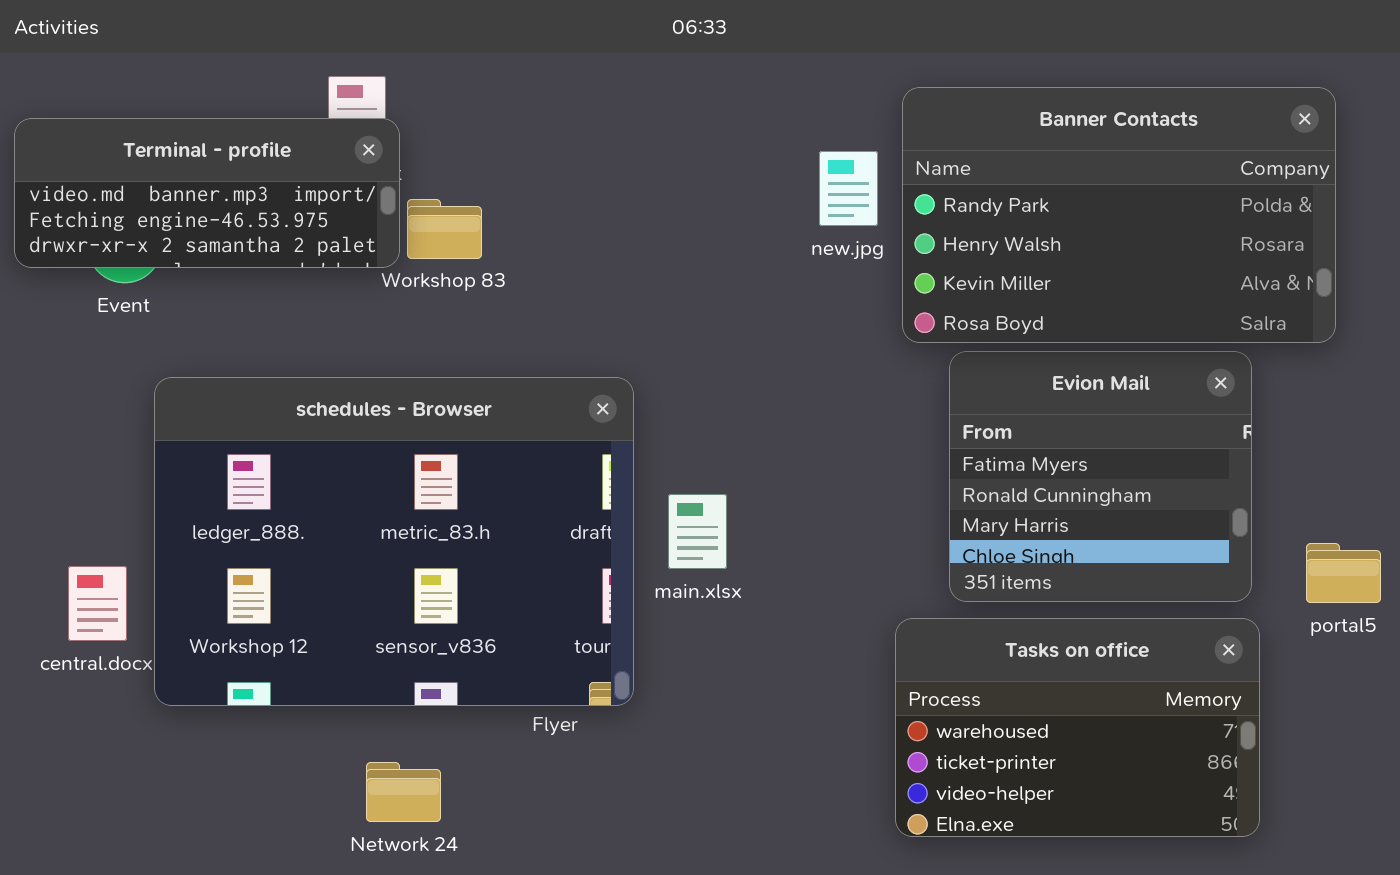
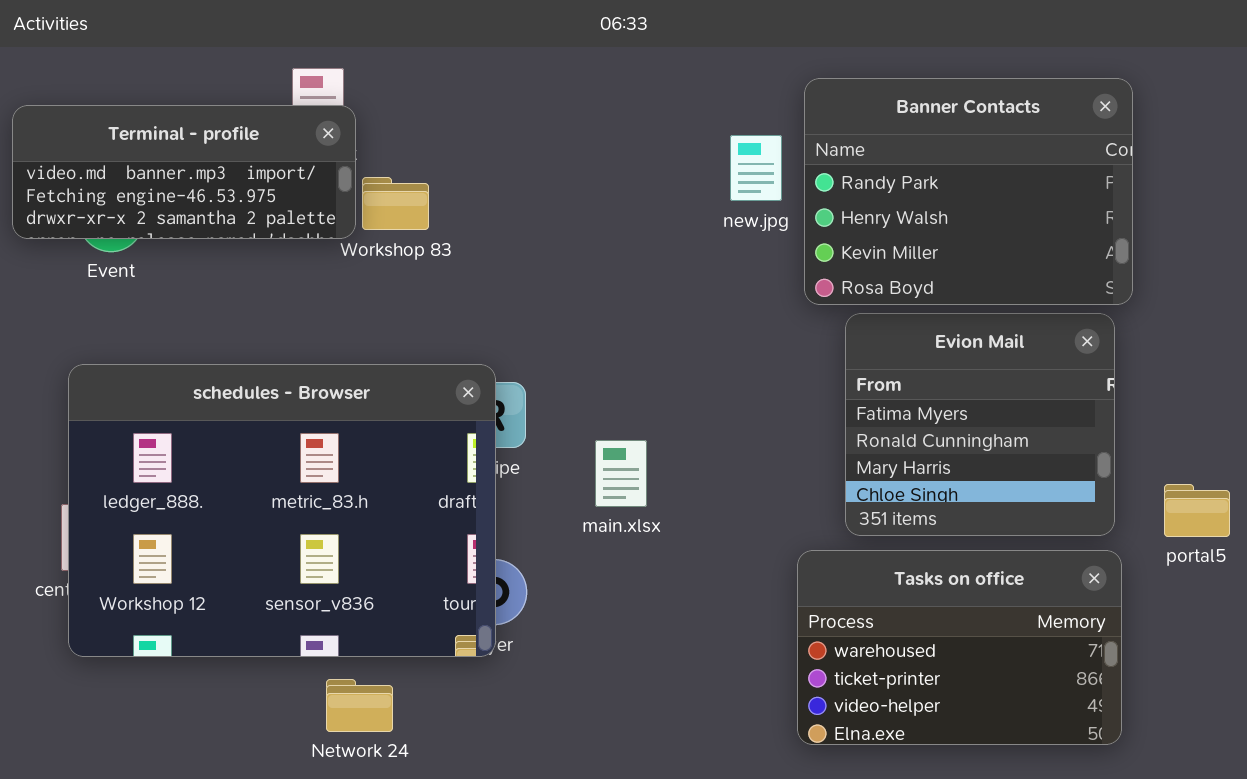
Banner Contacts: [902,87,1336,343] -> [804,78,1133,305], resized
schedules - Browser: [154,377,634,706] -> [68,364,496,657], moved

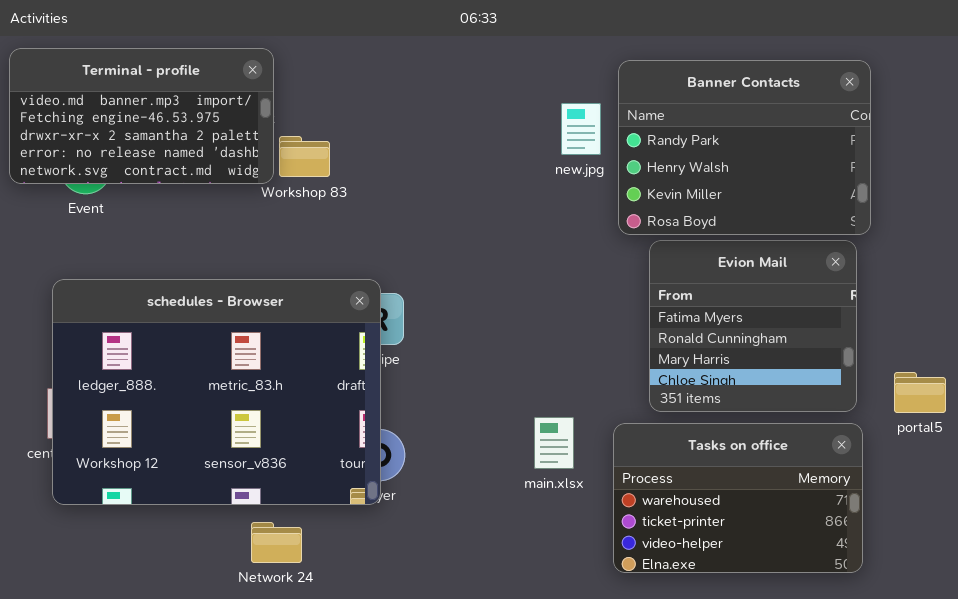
Terminal - profile: [12,105,356,239] -> [9,48,274,184], resized
main.xlsx: [595,440,647,507] -> [534,417,574,469], moved

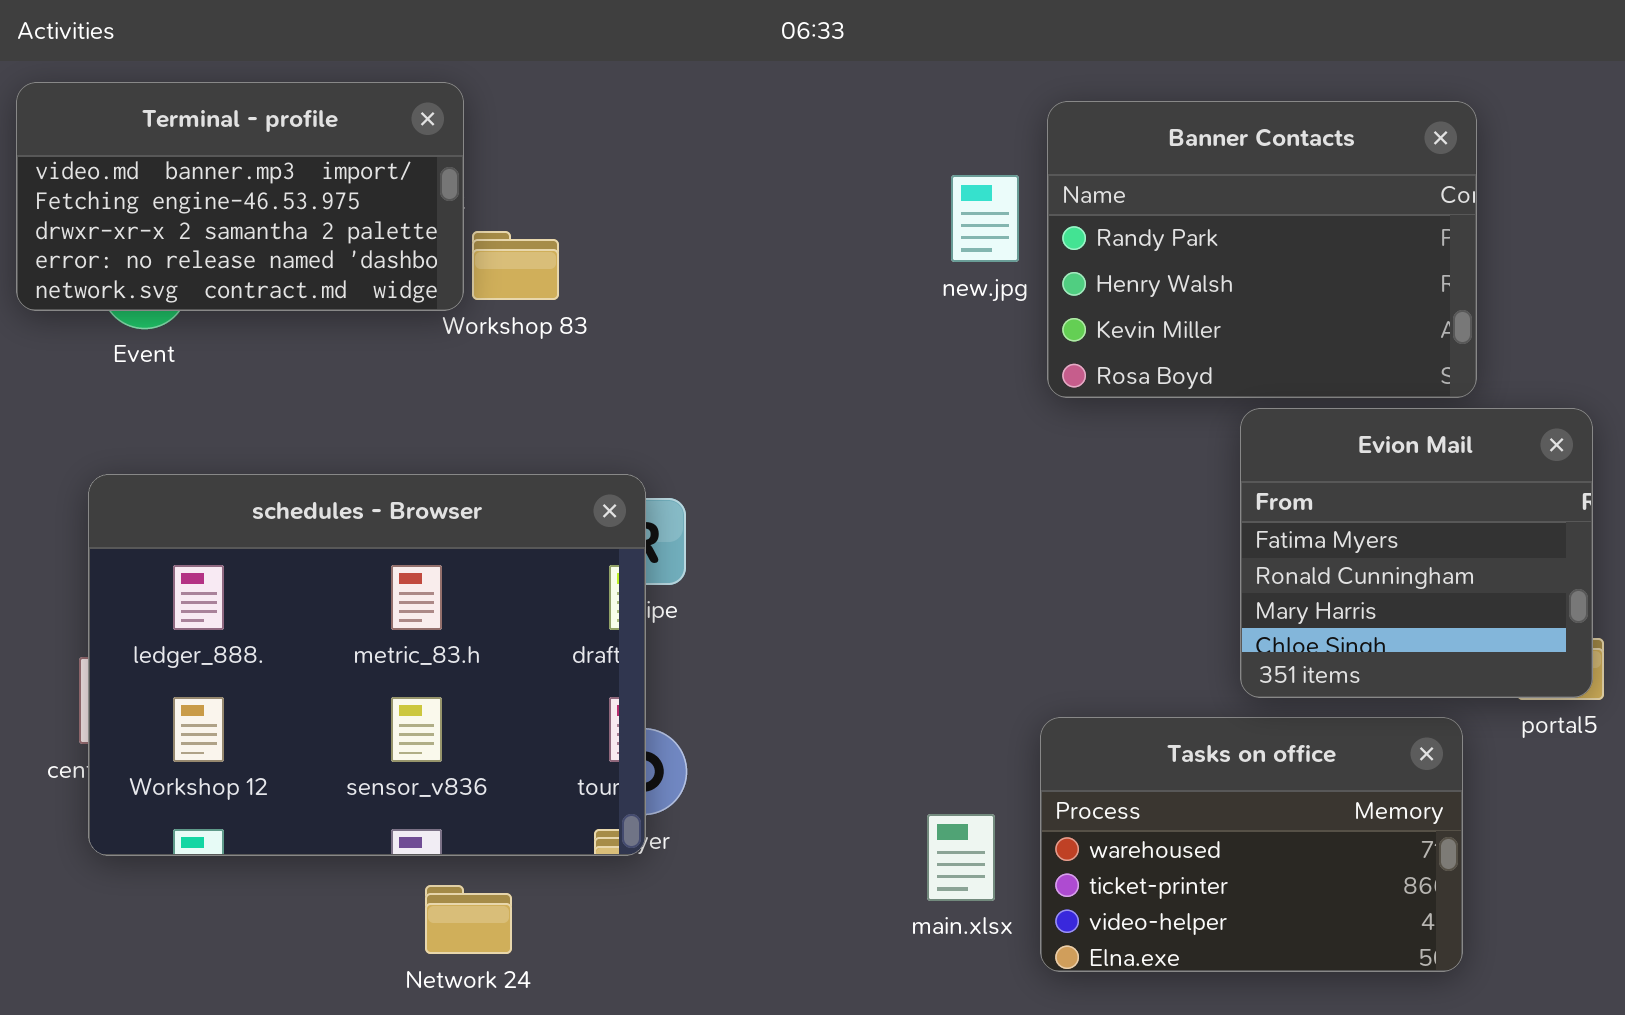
Evion Mail: [649,240,857,412] -> [1240,408,1593,698], moved
main.xlsx: [534,417,574,469] -> [927,814,995,901], moved

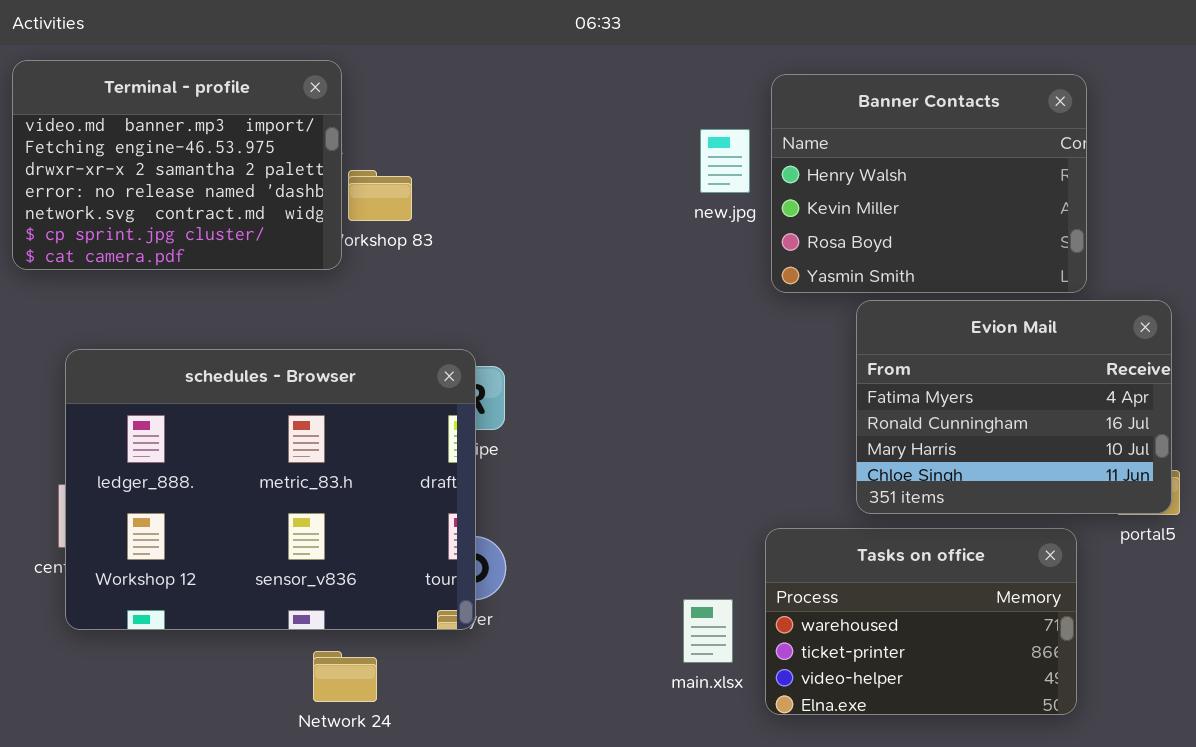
Terminal - profile: [16,82,464,311] -> [12,60,342,270], resized
Banner Contacts: [1047,101,1477,398] -> [771,74,1087,293], scrolled down 1 row
Evion Mail: [1240,408,1593,698] -> [856,300,1172,514], resized

